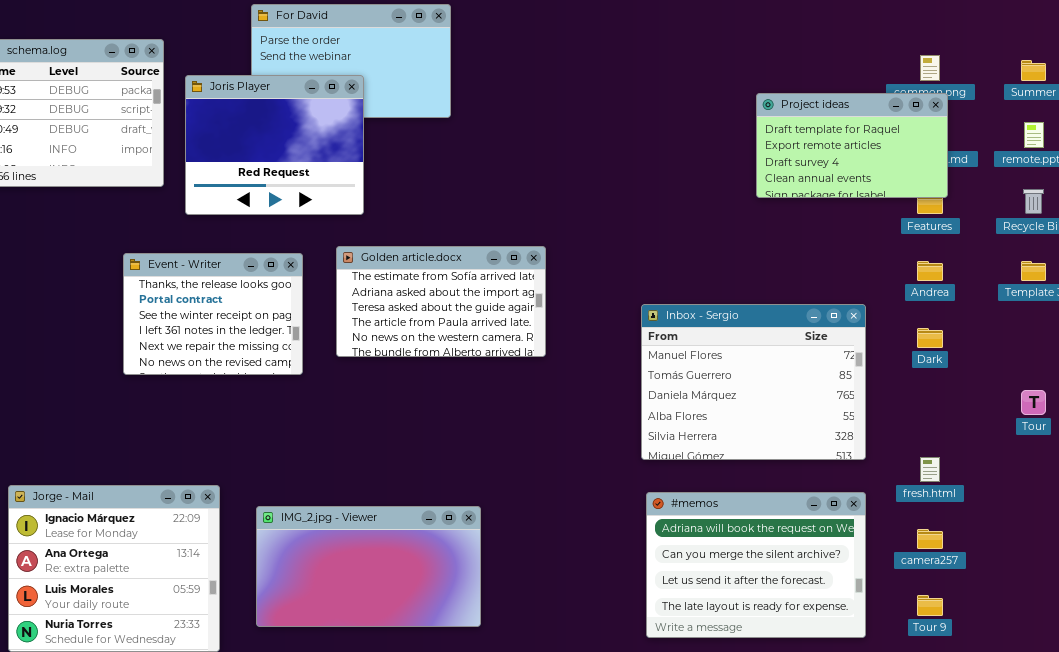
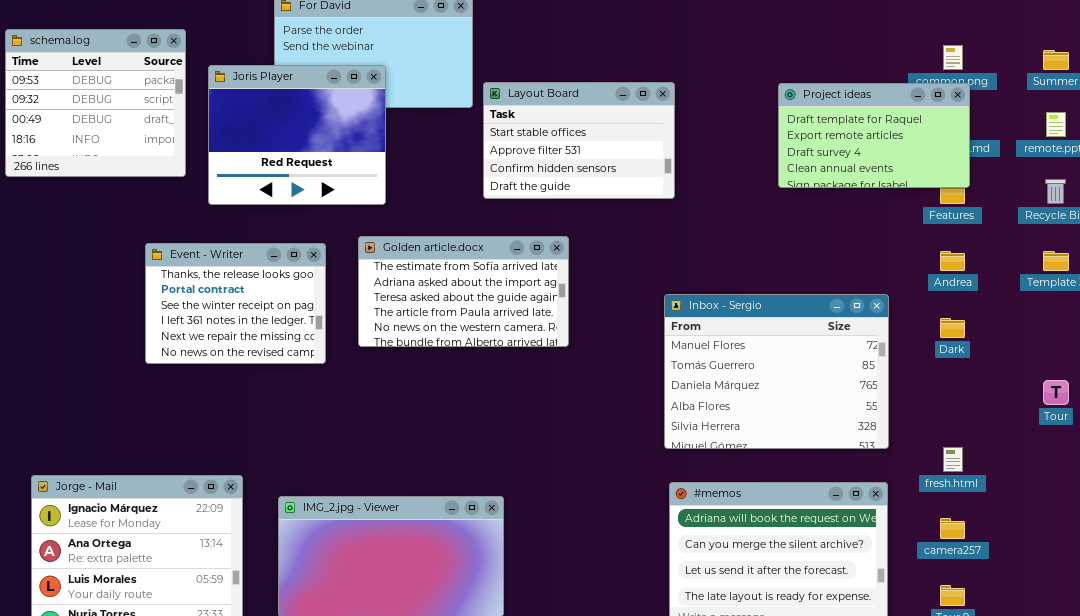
Layout Board: none -> [483,82,675,199], opened

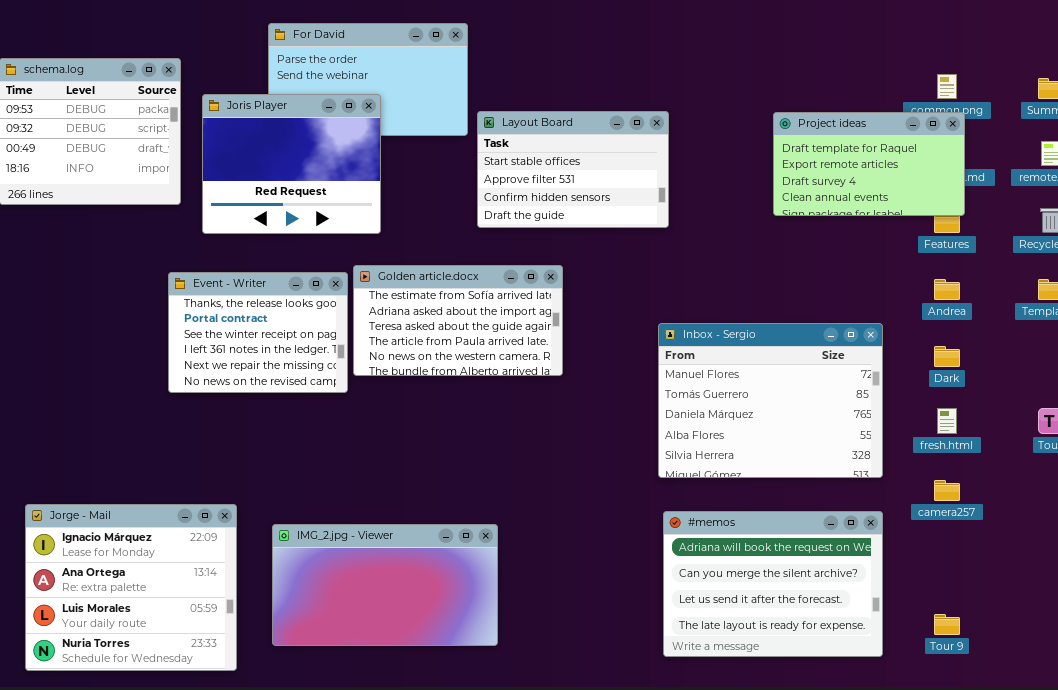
Event - Writer: [145,243,326,364] -> [168,272,348,393], moved
fresh.html: [943,447,963,472] -> [937,408,957,434], moved
camera257: [940,518,965,539] -> [934,480,960,501], moved

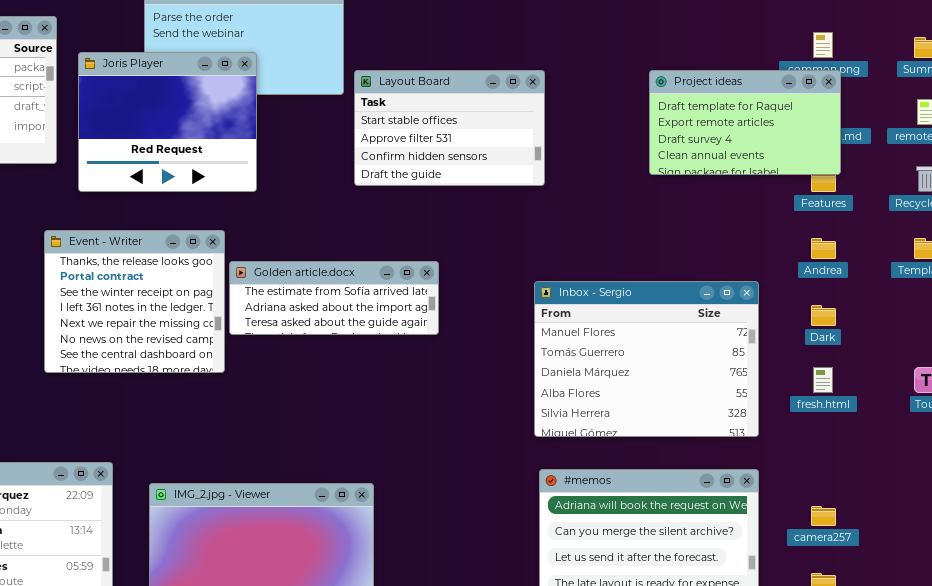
Golden article.docx: [353,265,563,376] -> [229,261,439,335], resized
Event - Writer: [168,272,348,393] -> [44,230,225,373], resized
camera257: [934,480,960,501] -> [811,506,836,526], moved

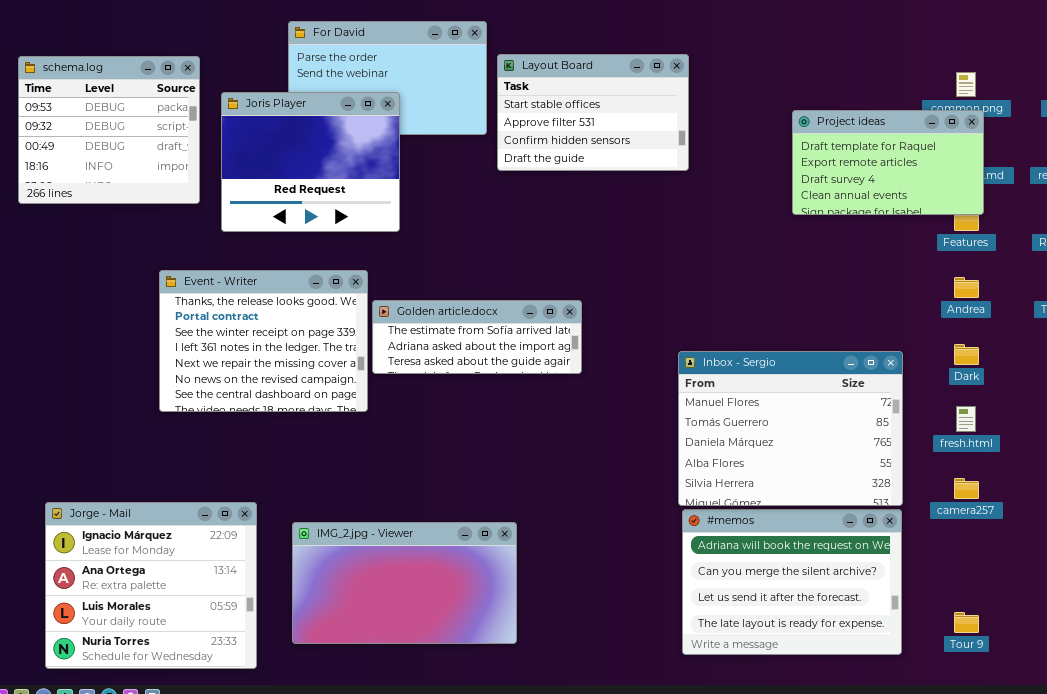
Layout Board: [354,70,545,186] -> [497,54,689,171], moved
Event - Writer: [44,230,225,373] -> [159,270,368,412], resized
Inbox - Sergio: [534,281,759,437] -> [678,351,903,506], moved
camera257: [811,506,836,526] -> [954,478,979,499], moved

